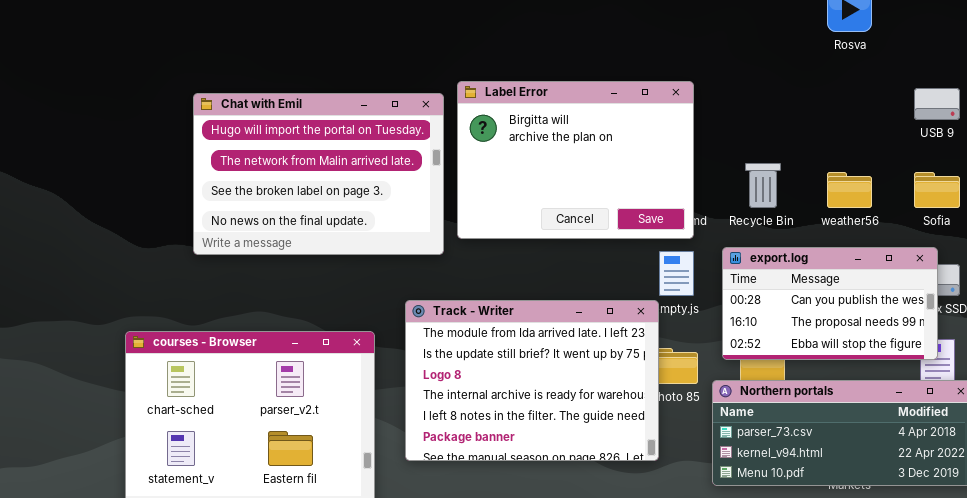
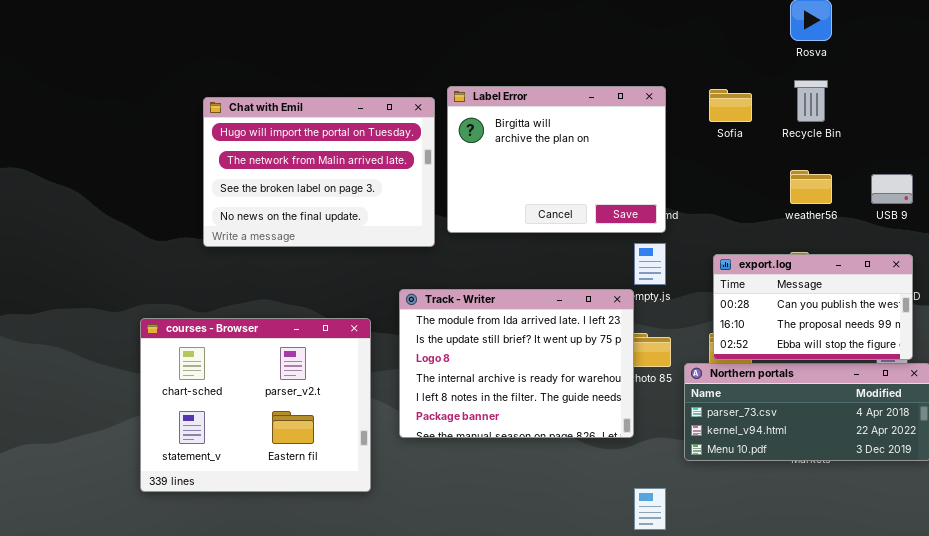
USB 9: [914,88,960,120] -> [871,174,913,204], moved
Recycle Bin: [745,163,781,208] -> [794,80,828,122], moved
Sofia: [914,172,960,208] -> [709,89,752,122], moved
export.log: [722,247,938,360] -> [713,254,913,360], moved

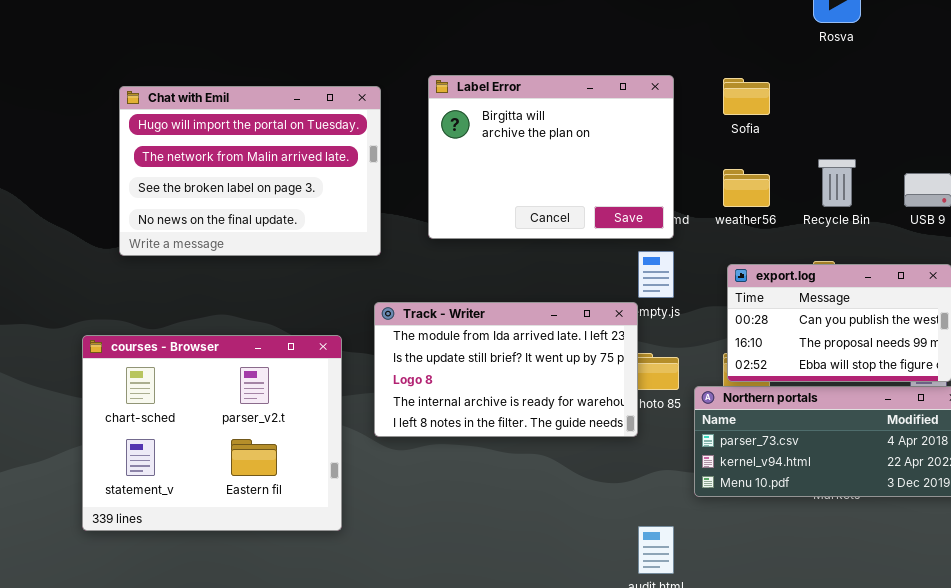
Recycle Bin: [794,80,828,122] -> [818,159,856,207], moved
Chat with Emil: [203,97,435,247] -> [119,86,381,256], moved
weather56: [790,170,832,204] -> [723,169,770,207], moved
Track - Writer: [399,289,634,438] -> [374,302,638,437], resized

